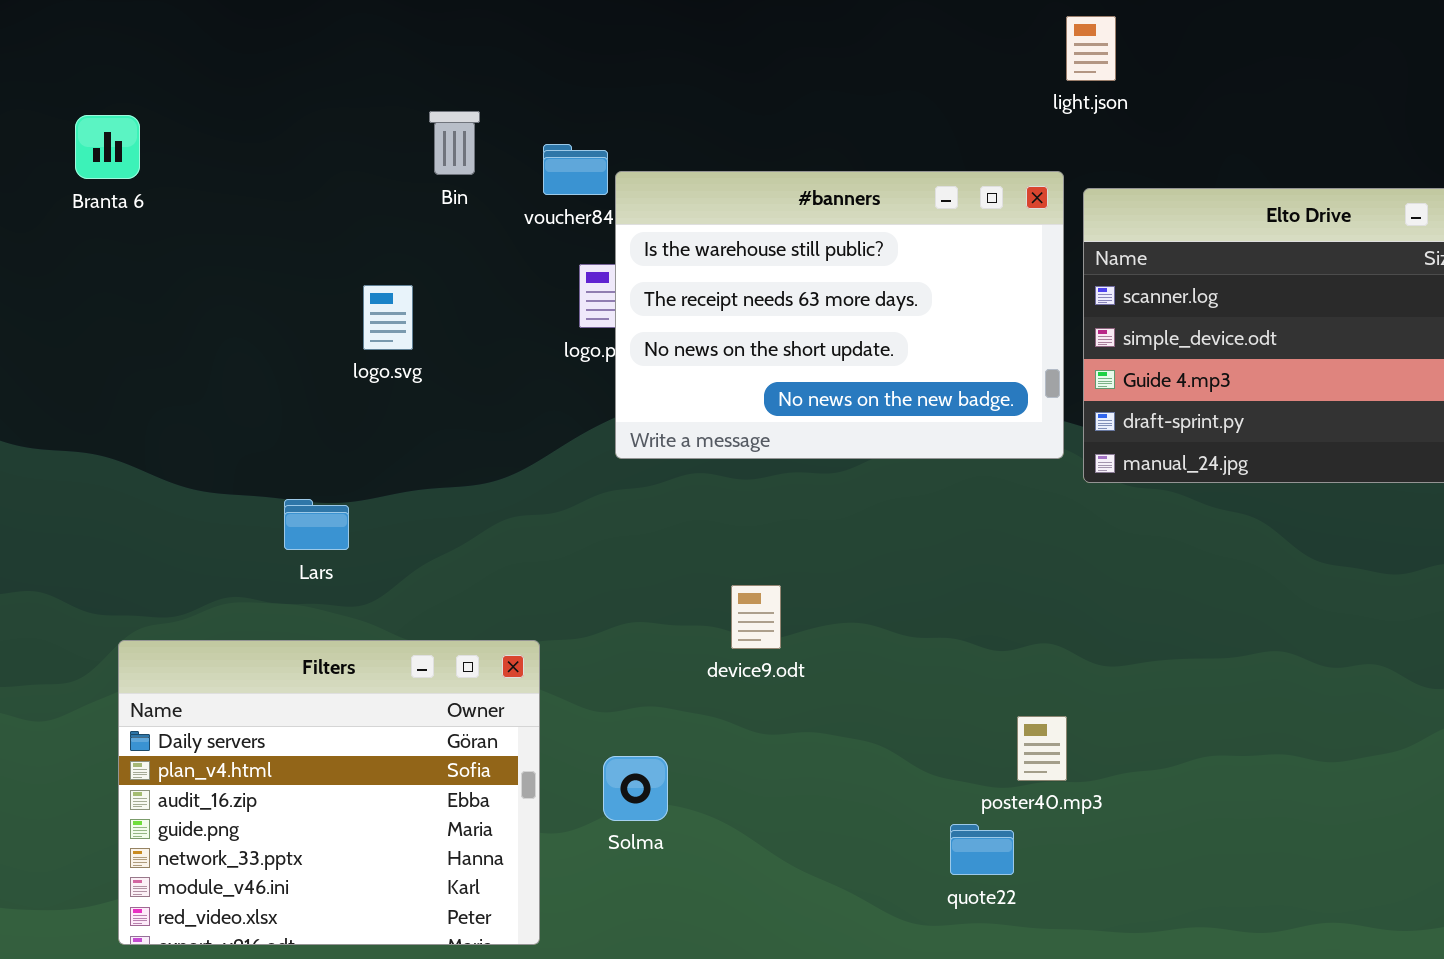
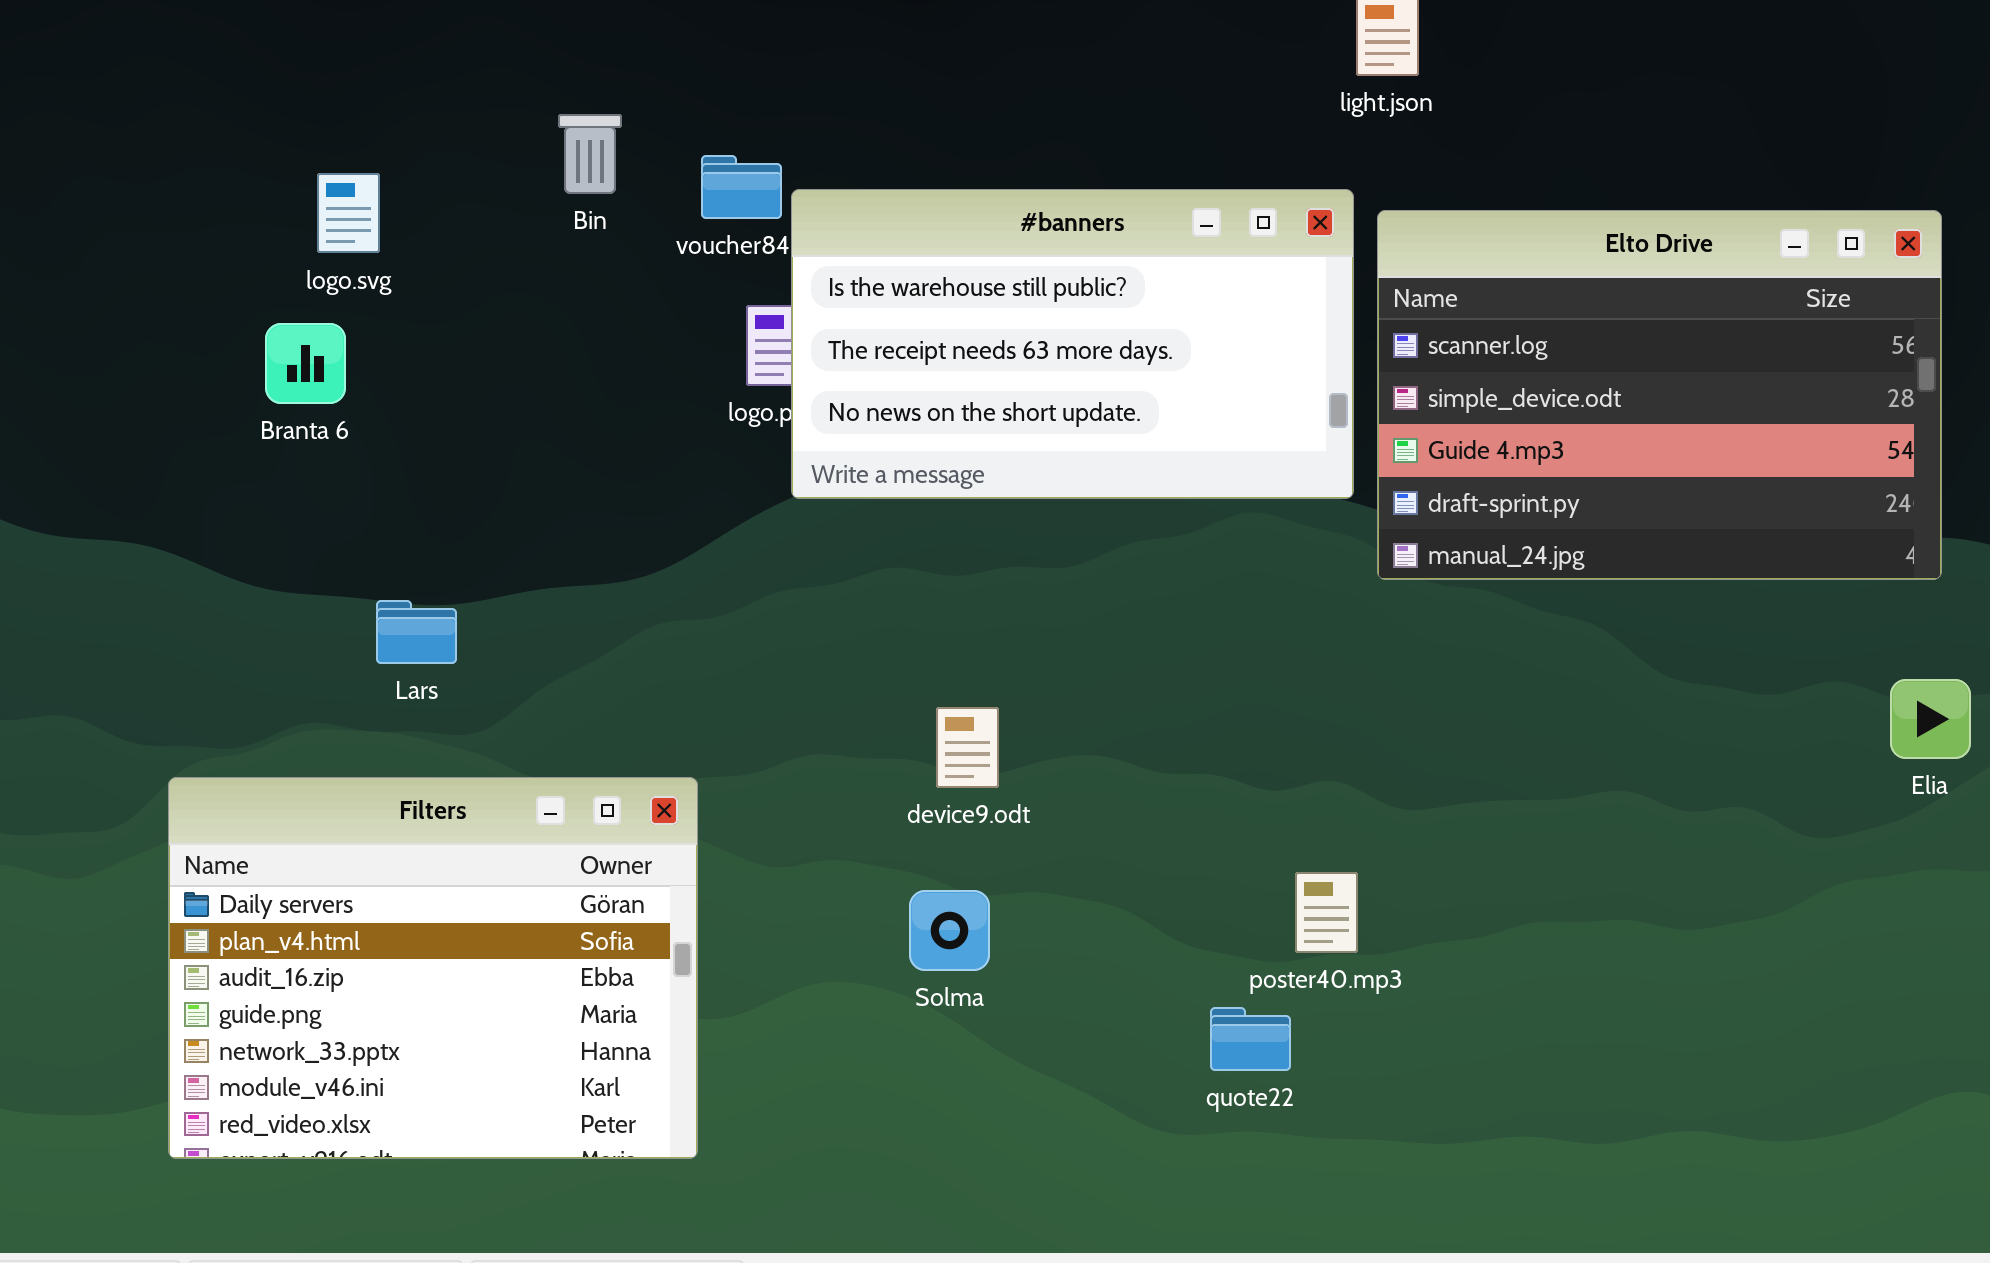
Branta 6: [75,115,140,179] -> [265,323,346,404], moved
#banners: [615,171,1064,459] -> [791,189,1354,499], resized
logo.svg: [363,285,413,350] -> [317,173,380,253], moved
Solma: [603,756,668,821] -> [909,890,990,971], moved

